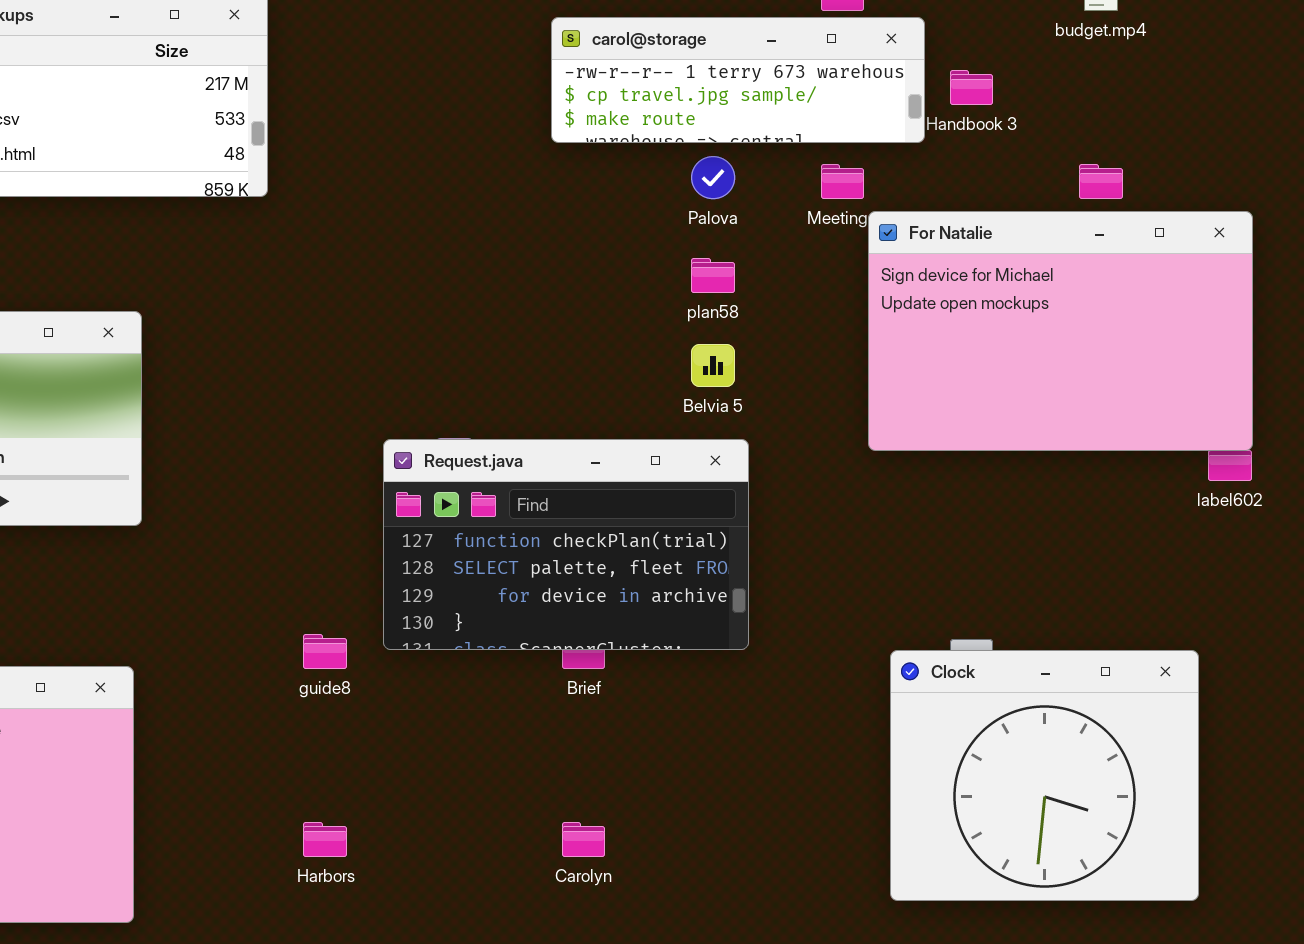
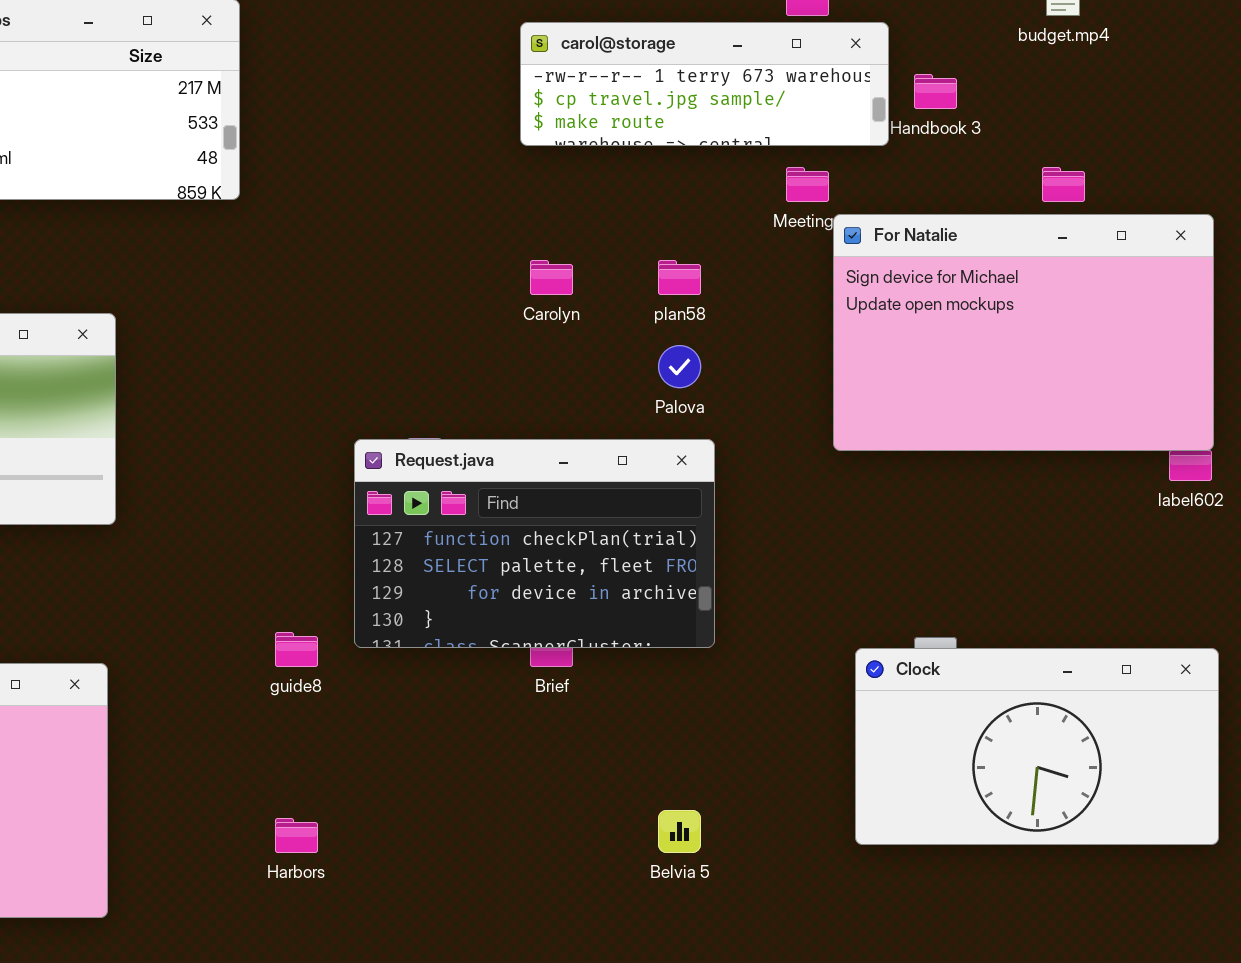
Palova: [691,156,735,199] -> [658,345,701,388], moved
Belvia 5: [691,344,735,387] -> [658,810,701,853], moved
Clock: [890,650,1199,901] -> [855,648,1219,845], resized
Carolyn: [562,822,605,857] -> [530,260,573,295], moved

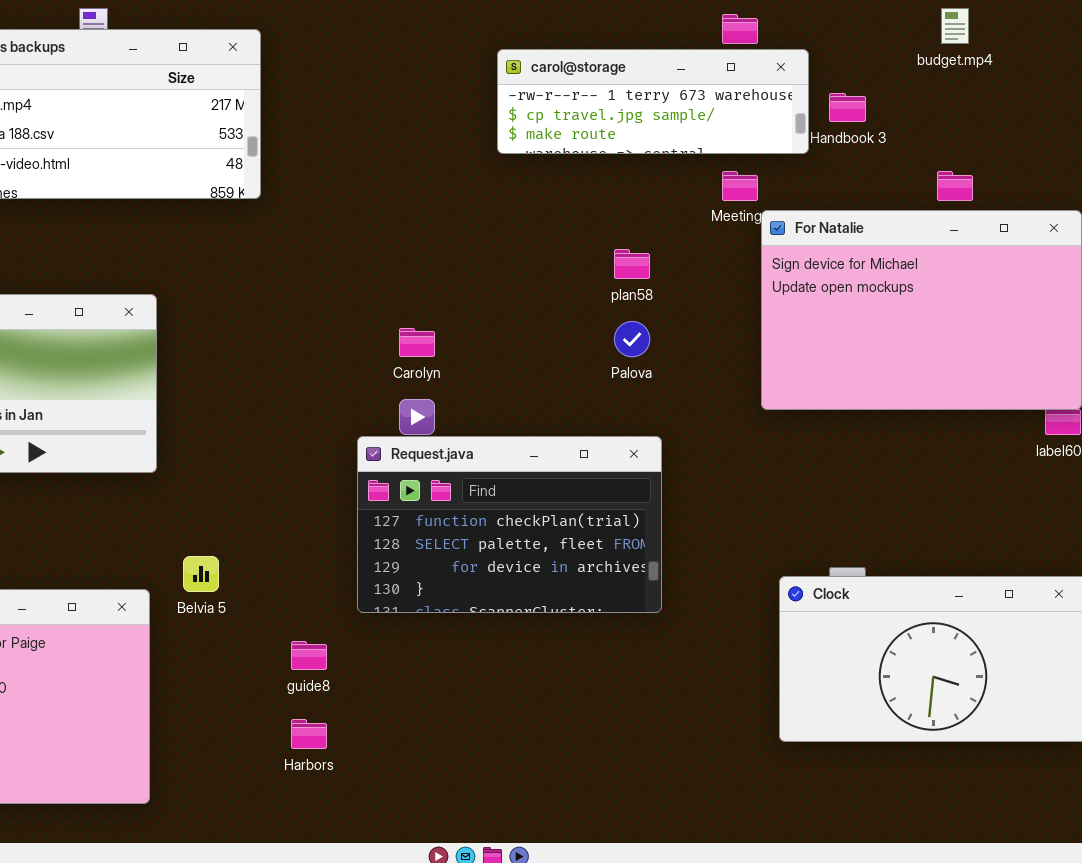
Carolyn: [530,260,573,295] -> [399,328,435,357], moved
Request.java: [354,439,715,648] -> [357,436,662,613], moved
guide8: [275,632,318,667] -> [291,641,327,670], moved
Belvia 5: [658,810,701,853] -> [183,556,219,592], moved

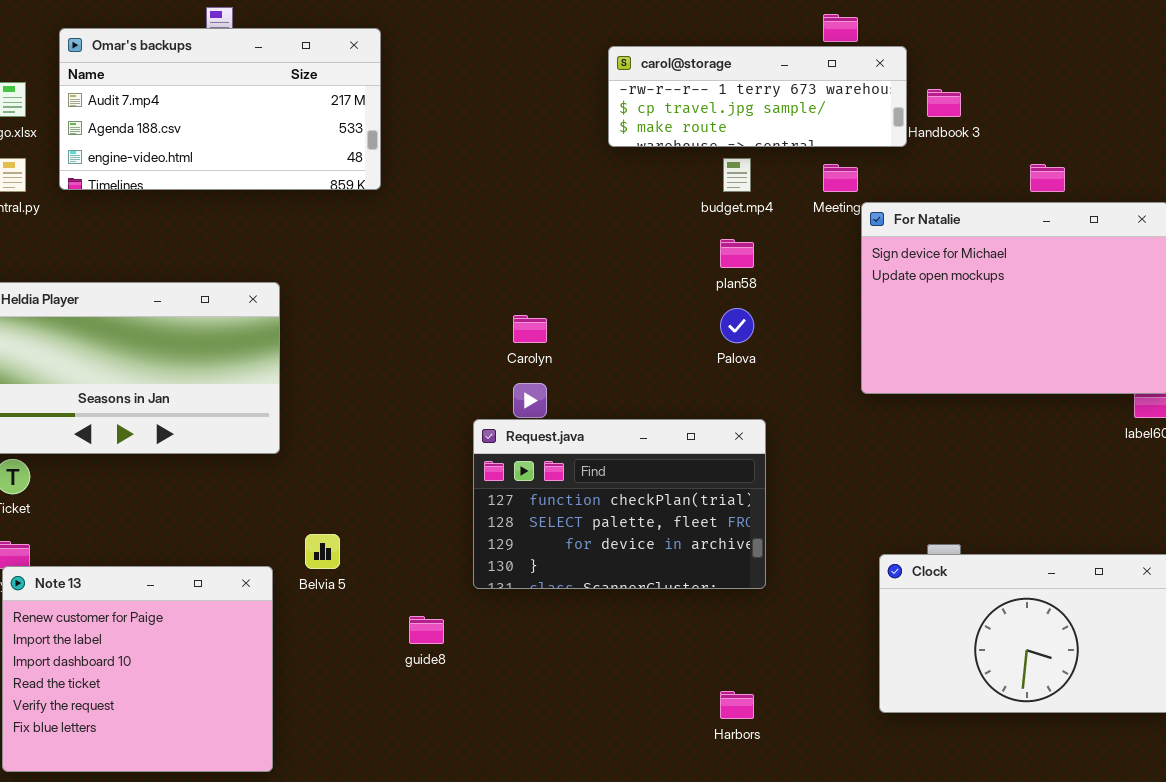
budget.mp4: [941,8,969,44] -> [723,158,751,192], moved
Harbors: [291,719,327,749] -> [720,691,754,719], moved

